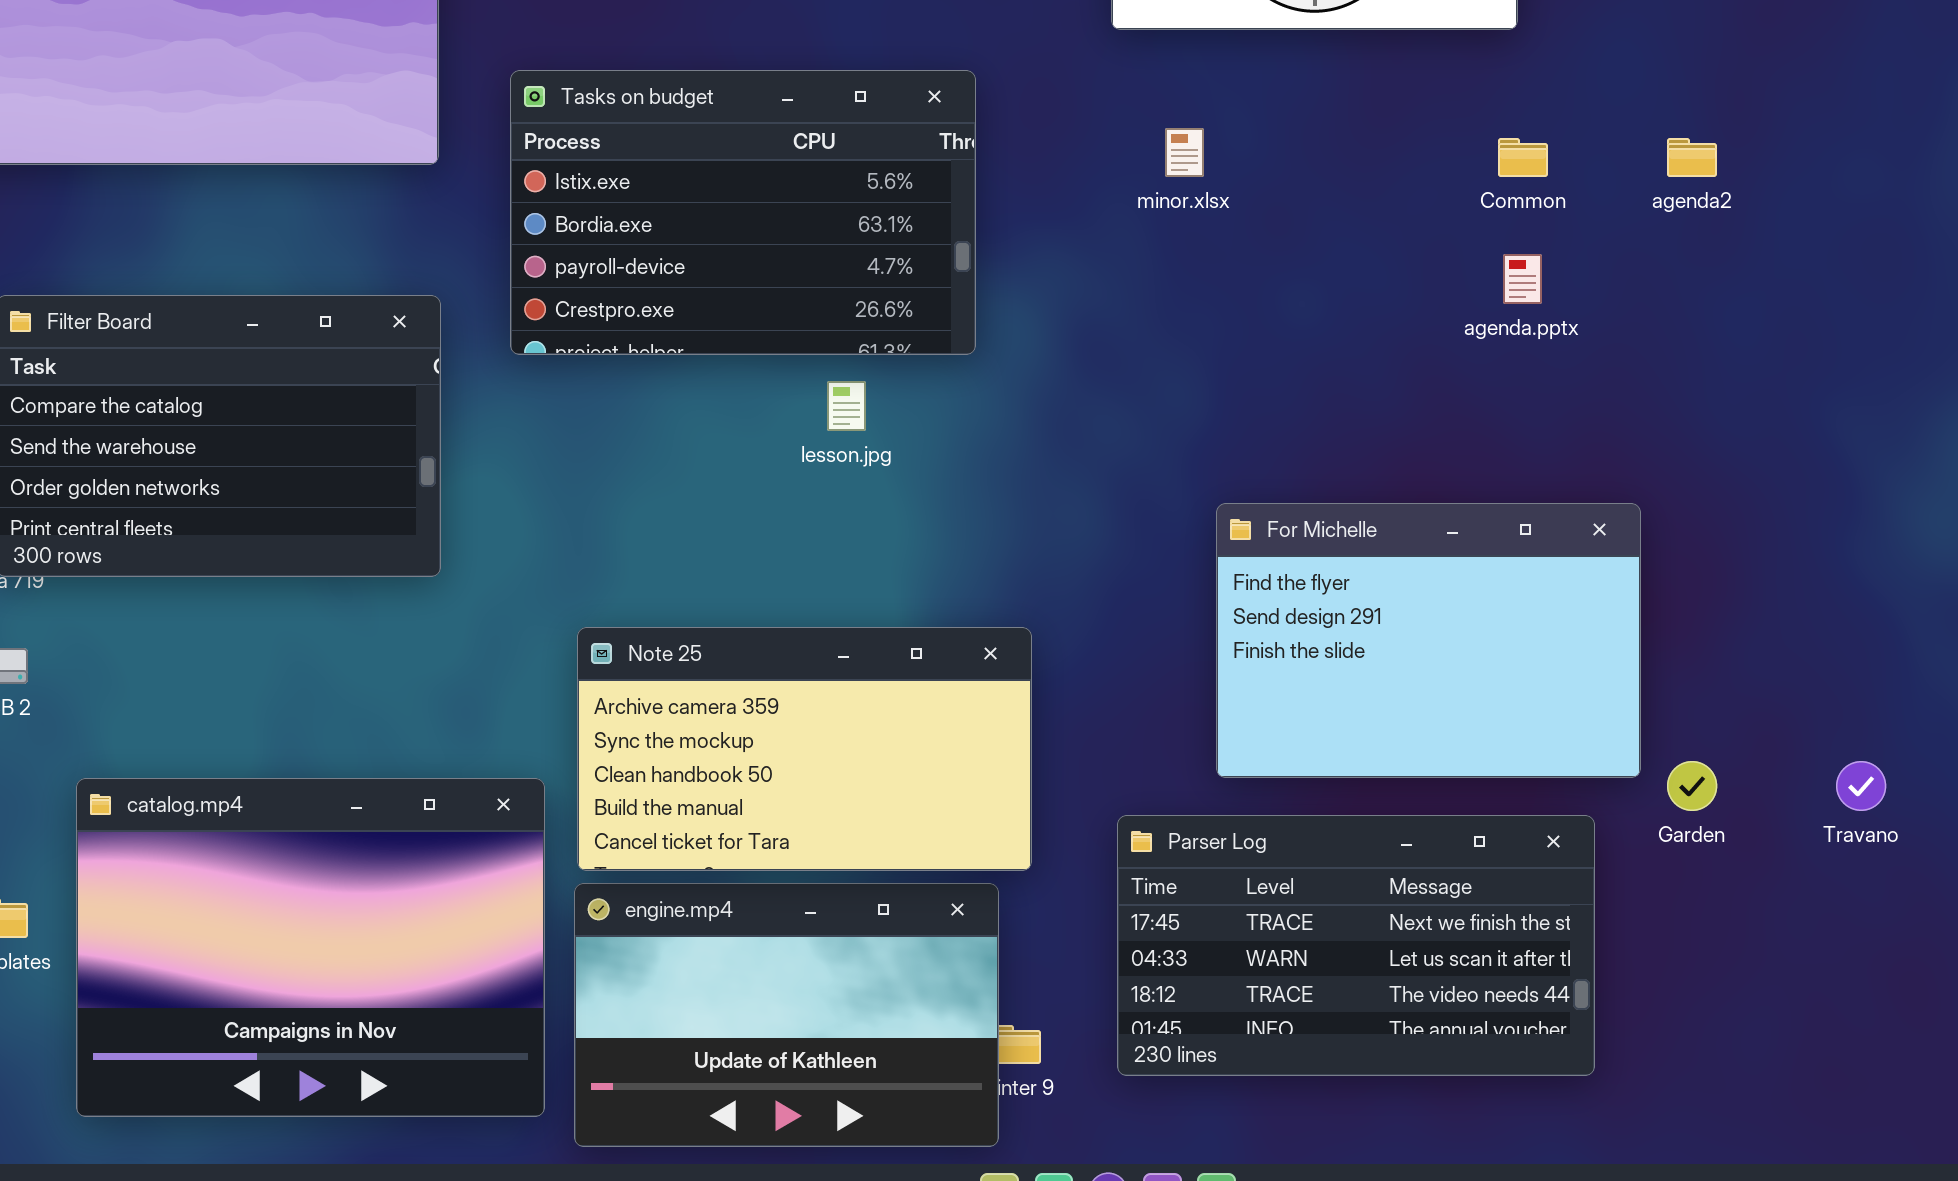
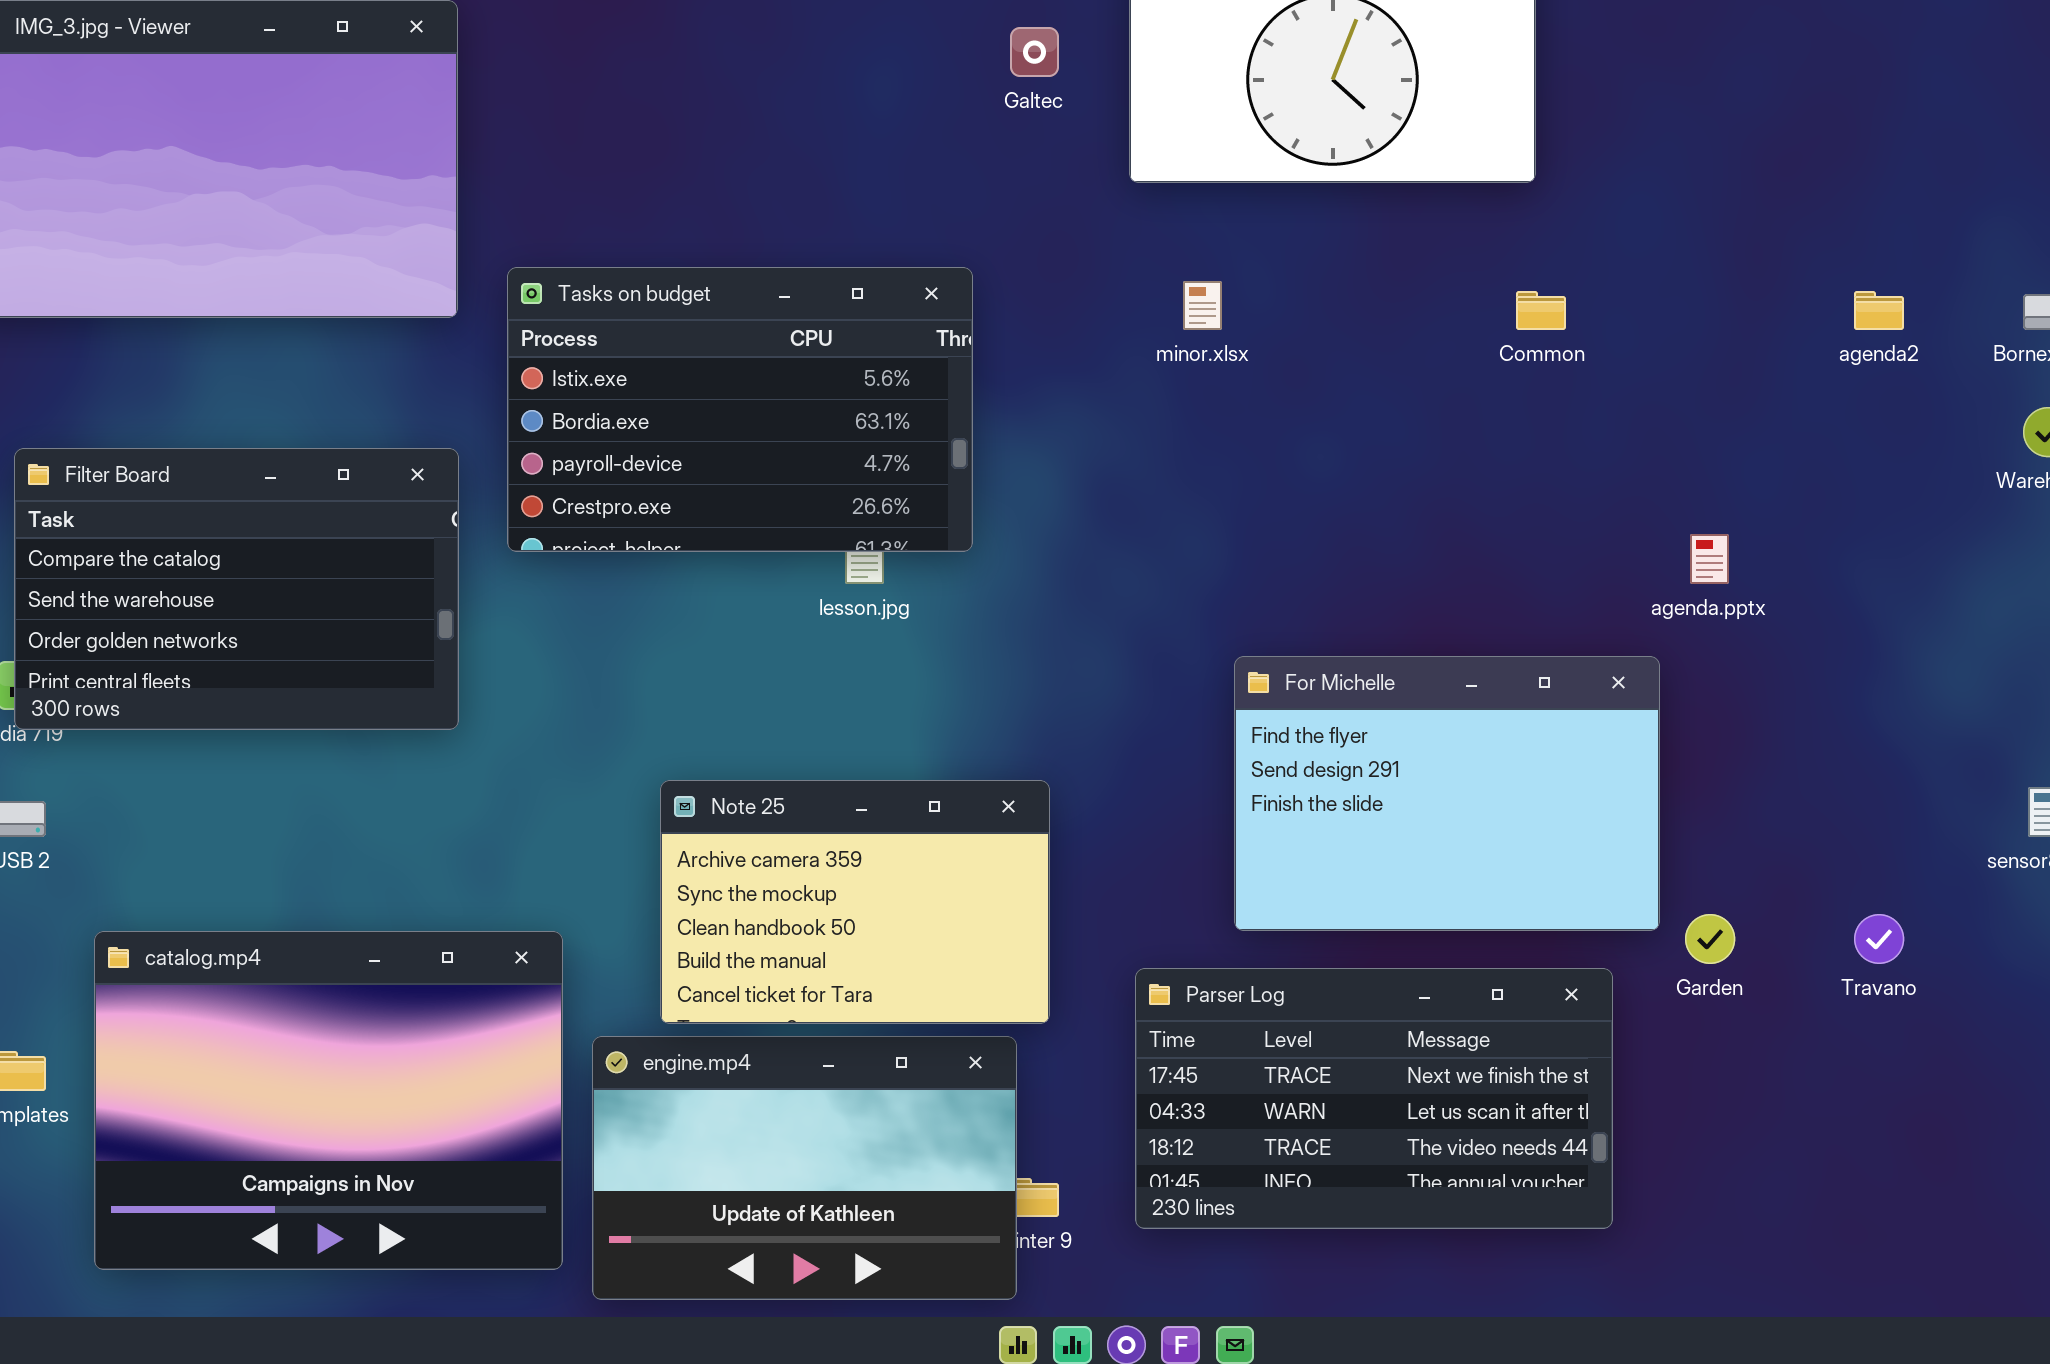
Tasks on budget: [510,70,976,355] -> [507,267,973,552], moved
agenda2: [1667,138,1717,177] -> [1854,291,1904,330], moved
agenda.pptx: [1503,254,1542,304] -> [1690,534,1729,584], moved
Note 25: [577,627,1032,871] -> [660,780,1050,1024], resized

